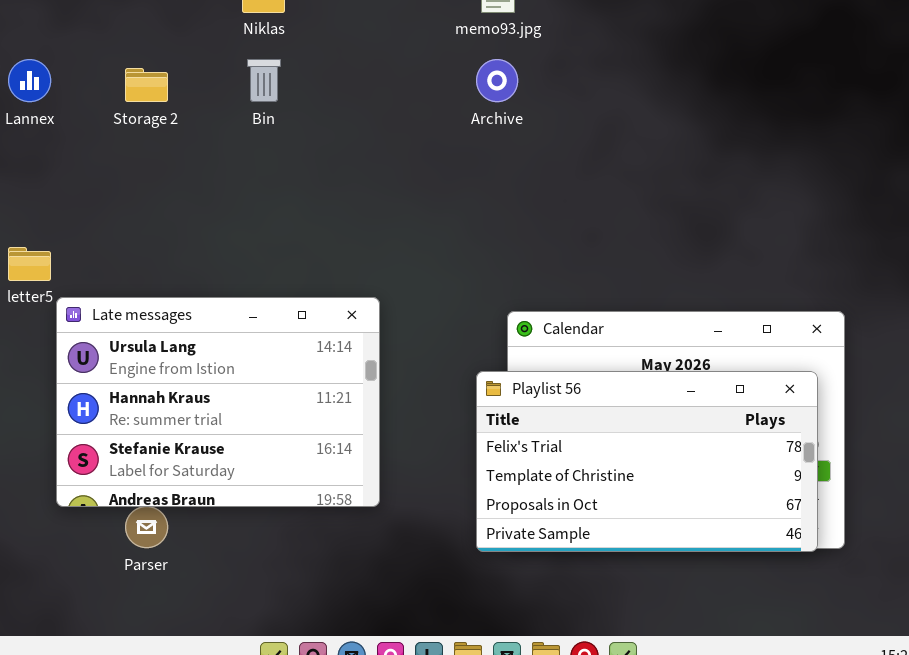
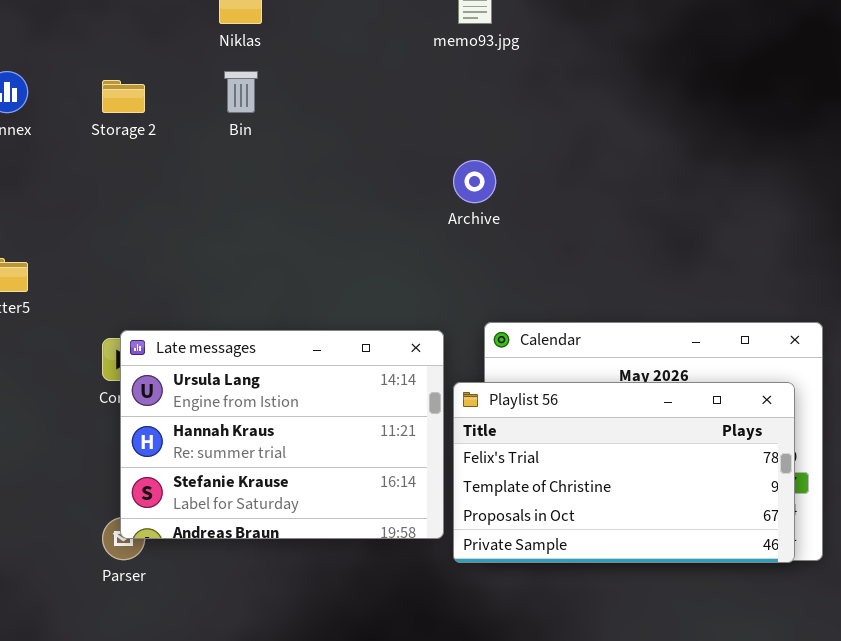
Archive: [476,59,518,102] -> [453,160,496,203], moved
Late messages: [56,297,380,507] -> [120,330,444,539], moved

